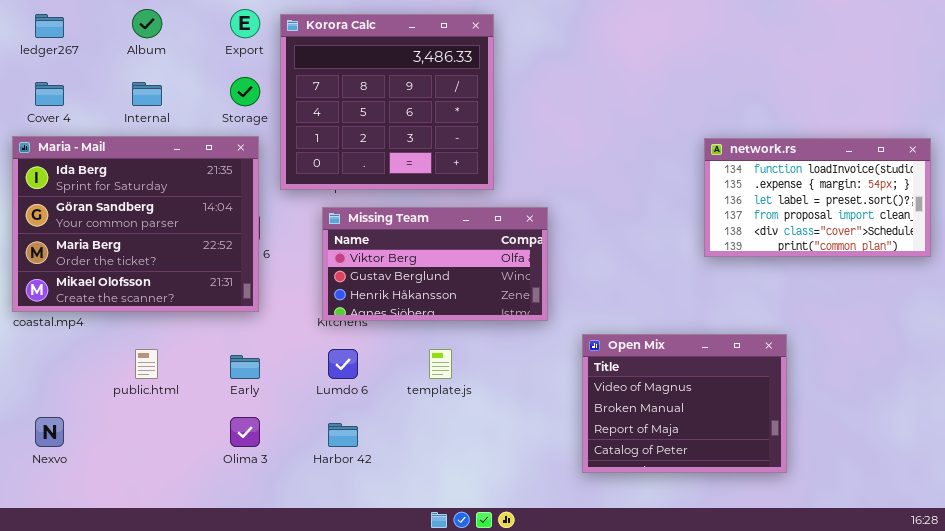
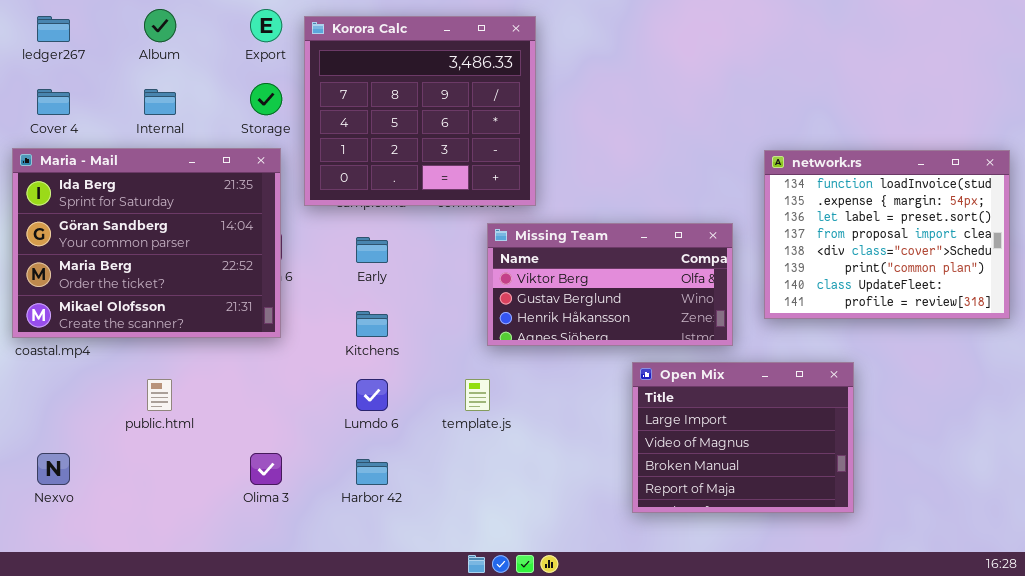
network.rs: [704,138,931,257] -> [764,150,1010,319], resized
Missing Team: [322,207,548,321] -> [487,223,733,346], moved
Open Mix: [582,334,787,473] -> [632,362,854,513], scrolled up 1 row
Early: [230,355,260,379] -> [356,237,388,263], moved

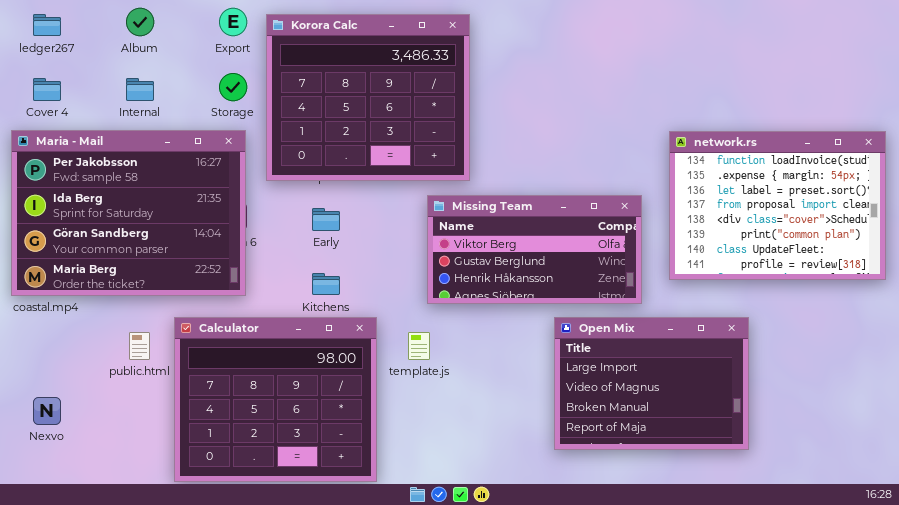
Maria - Mail: [12,148,281,338] -> [11,130,246,296], scrolled up 1 row
Calculator: none -> [174,317,377,482], opened

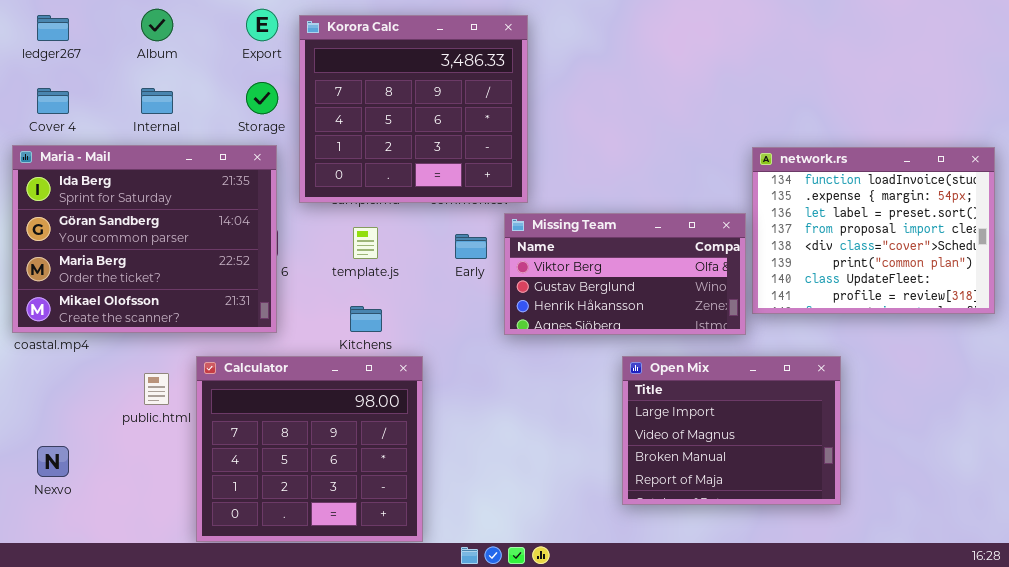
Maria - Mail: [11,130,246,296] -> [12,145,277,333], scrolled down 1 row
Missing Team: [427,195,642,304] -> [504,213,746,335], moved
Early: [312,208,340,231] -> [455,234,487,259], moved
template.js: [408,332,430,360] -> [353,227,378,259], moved

